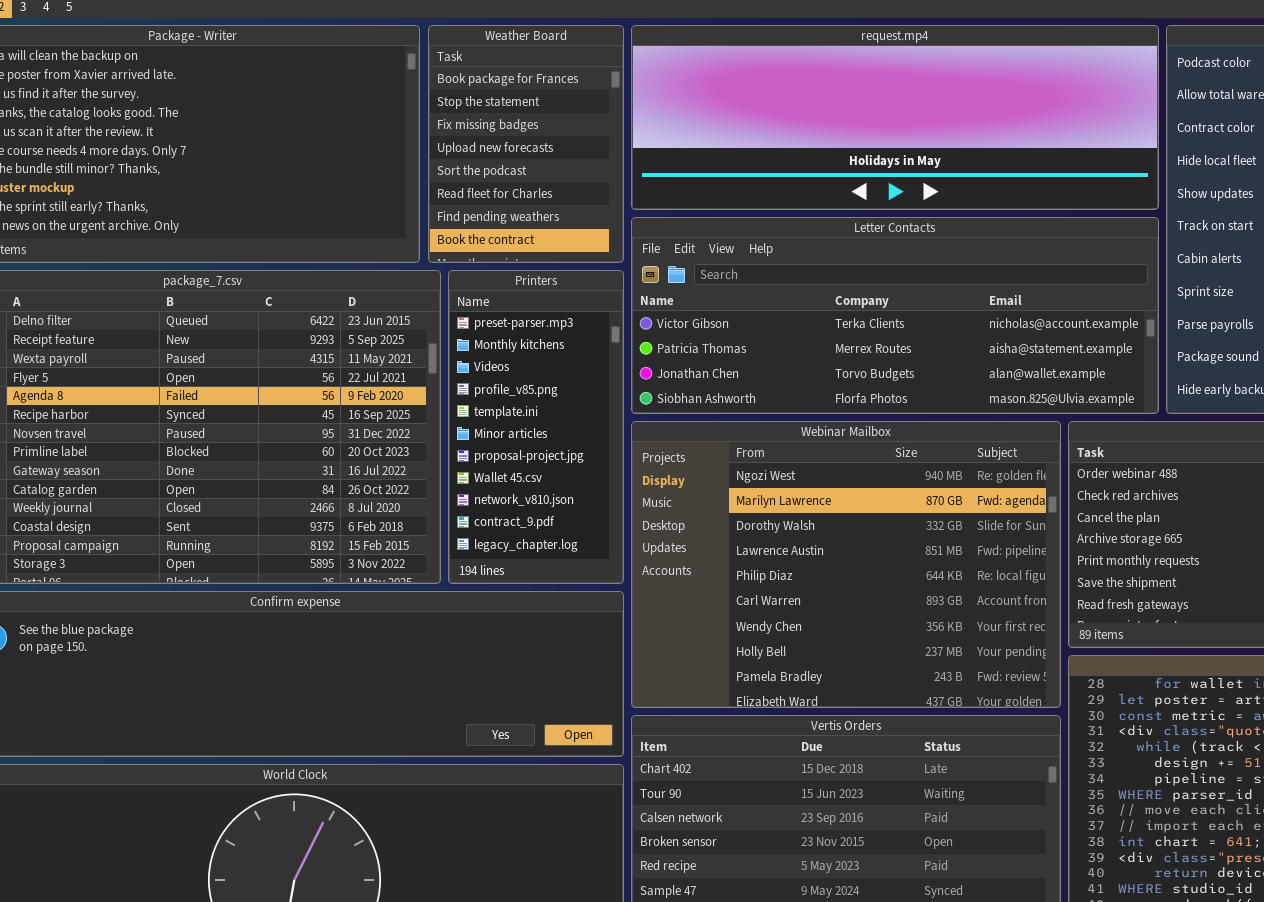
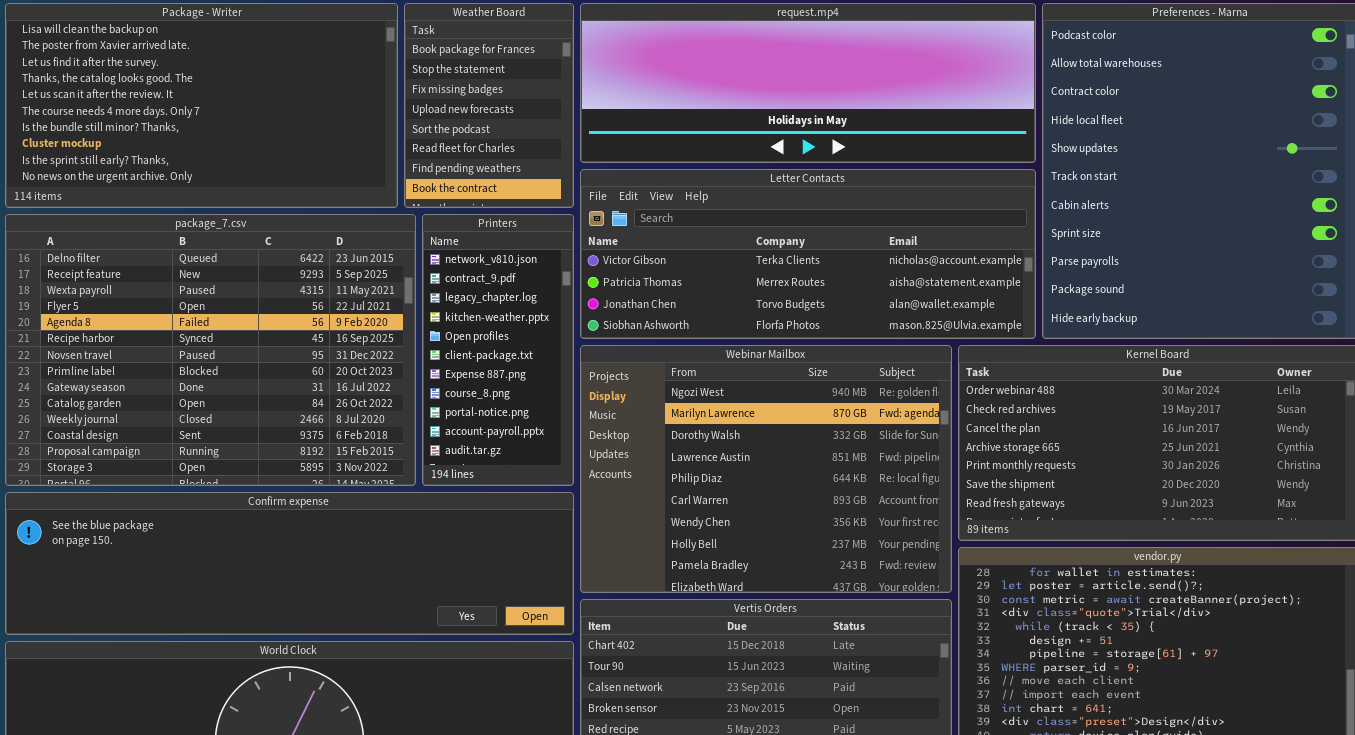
Printers: [448,270,624,584] -> [422,214,574,486], scrolled down 8 rows

